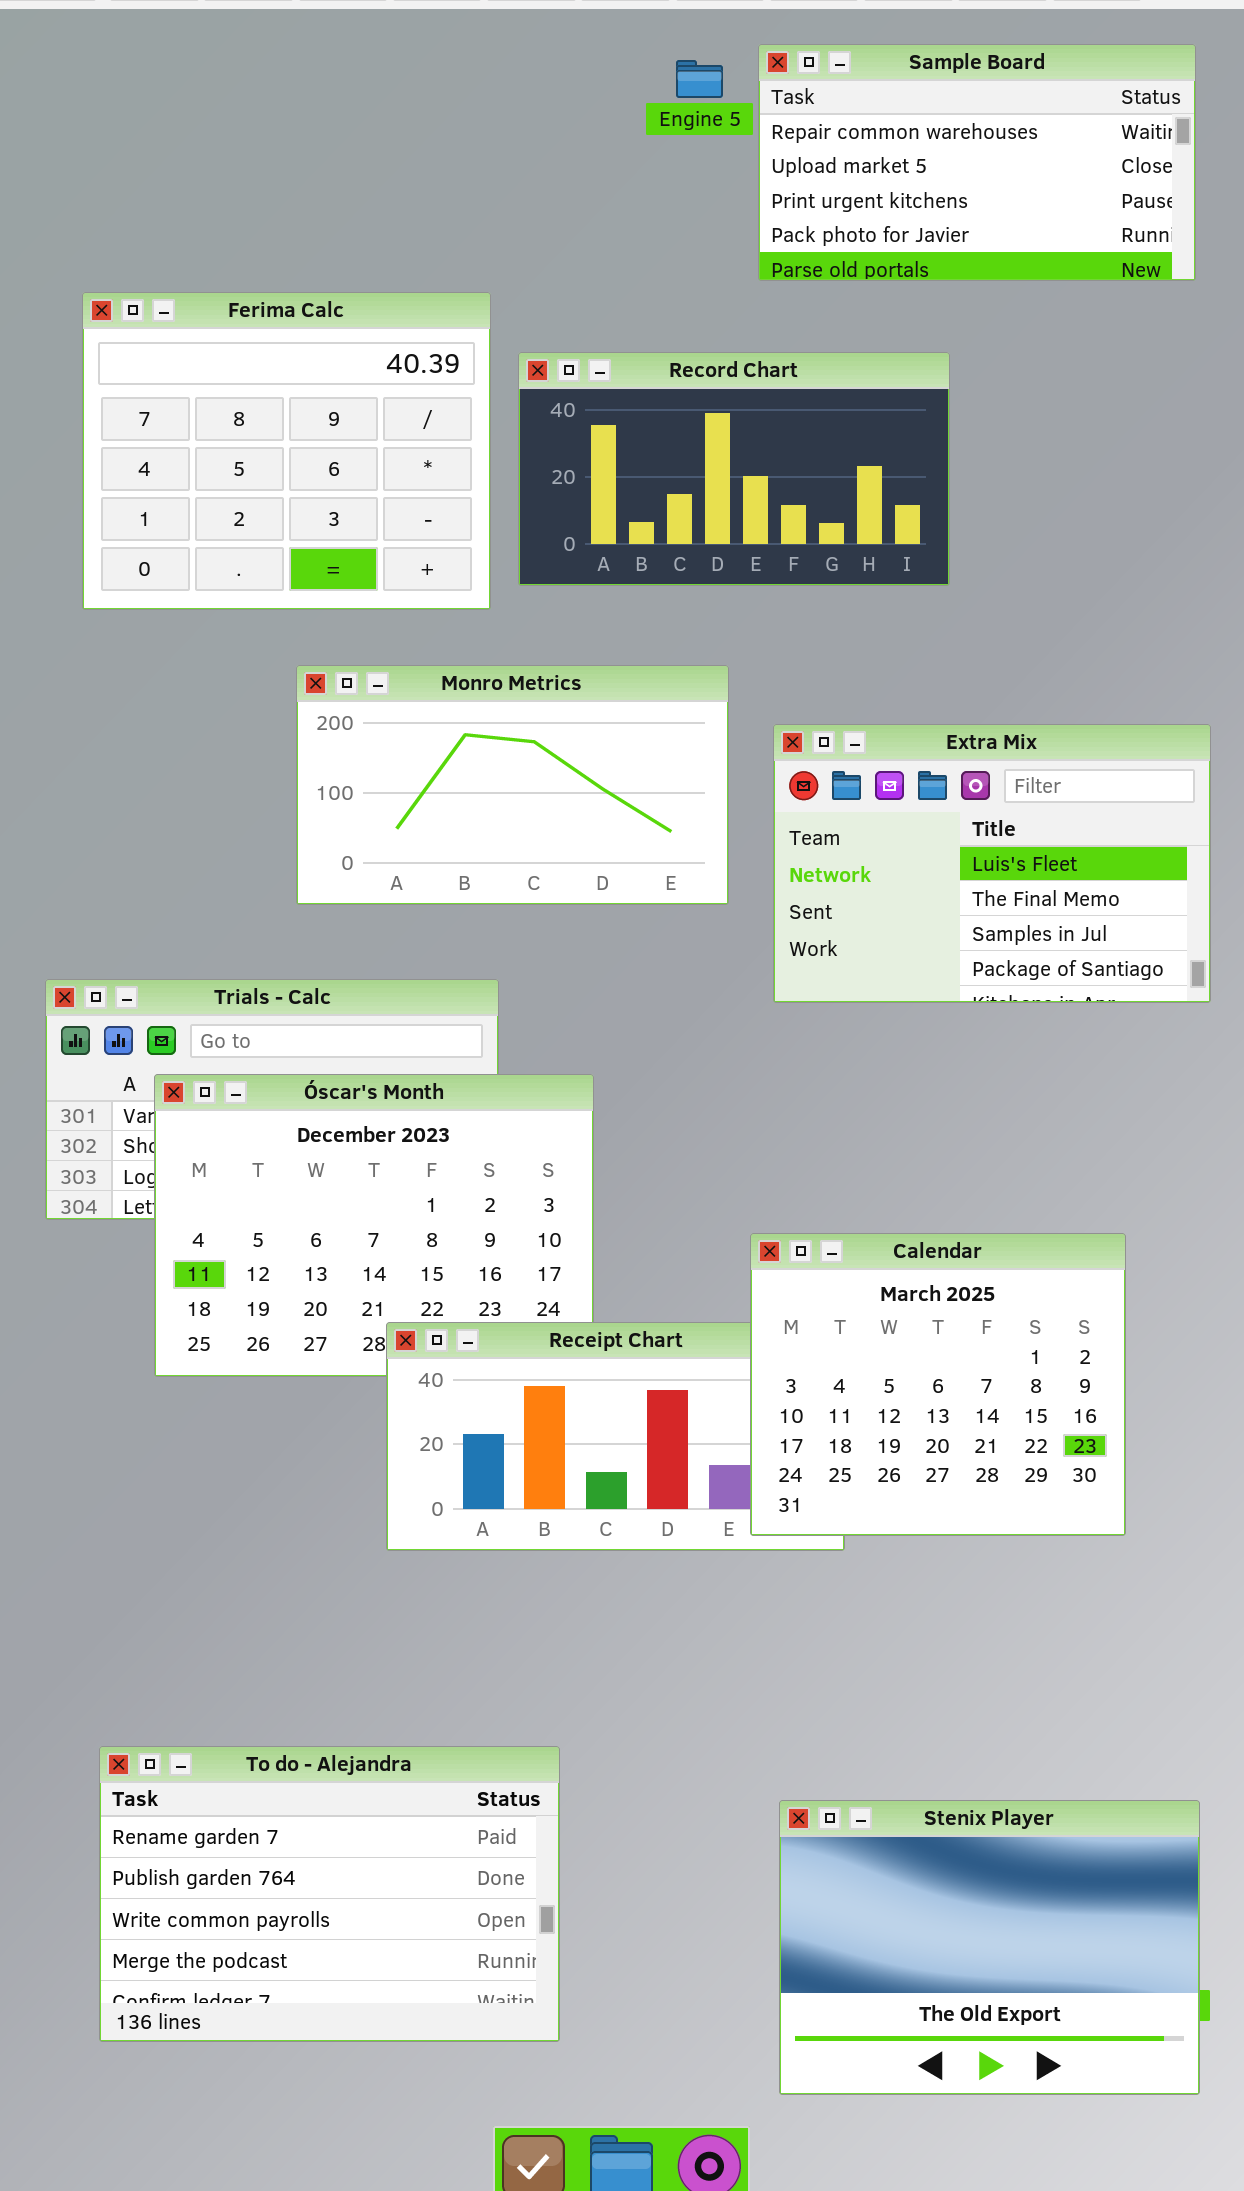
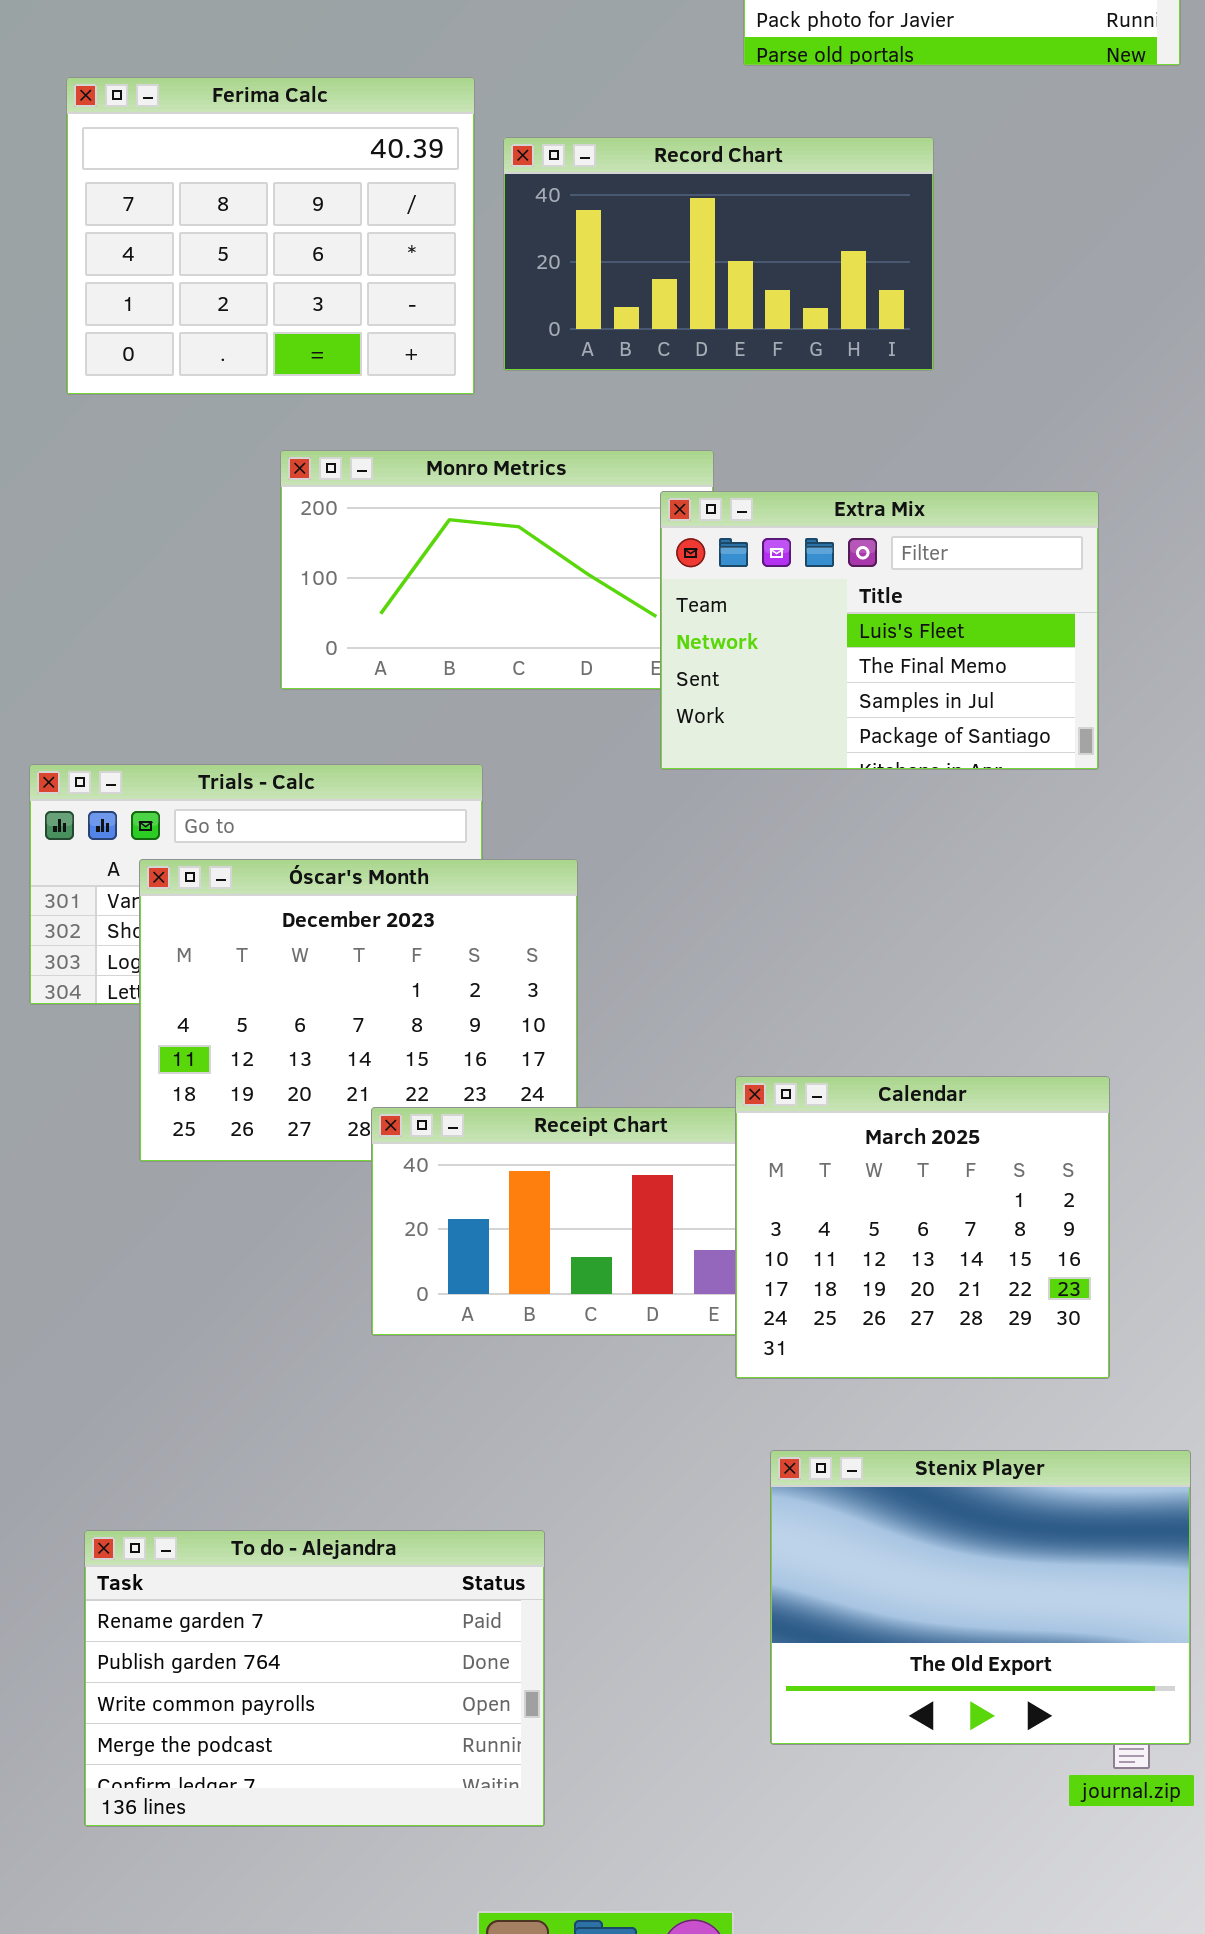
Extra Mix: [773,724,1211,1003] -> [660,491,1099,770], moved
Calendar: [750,1233,1126,1536] -> [735,1076,1110,1379], moved
Stenix Player: [779,1800,1200,2095] -> [770,1450,1191,1745], moved

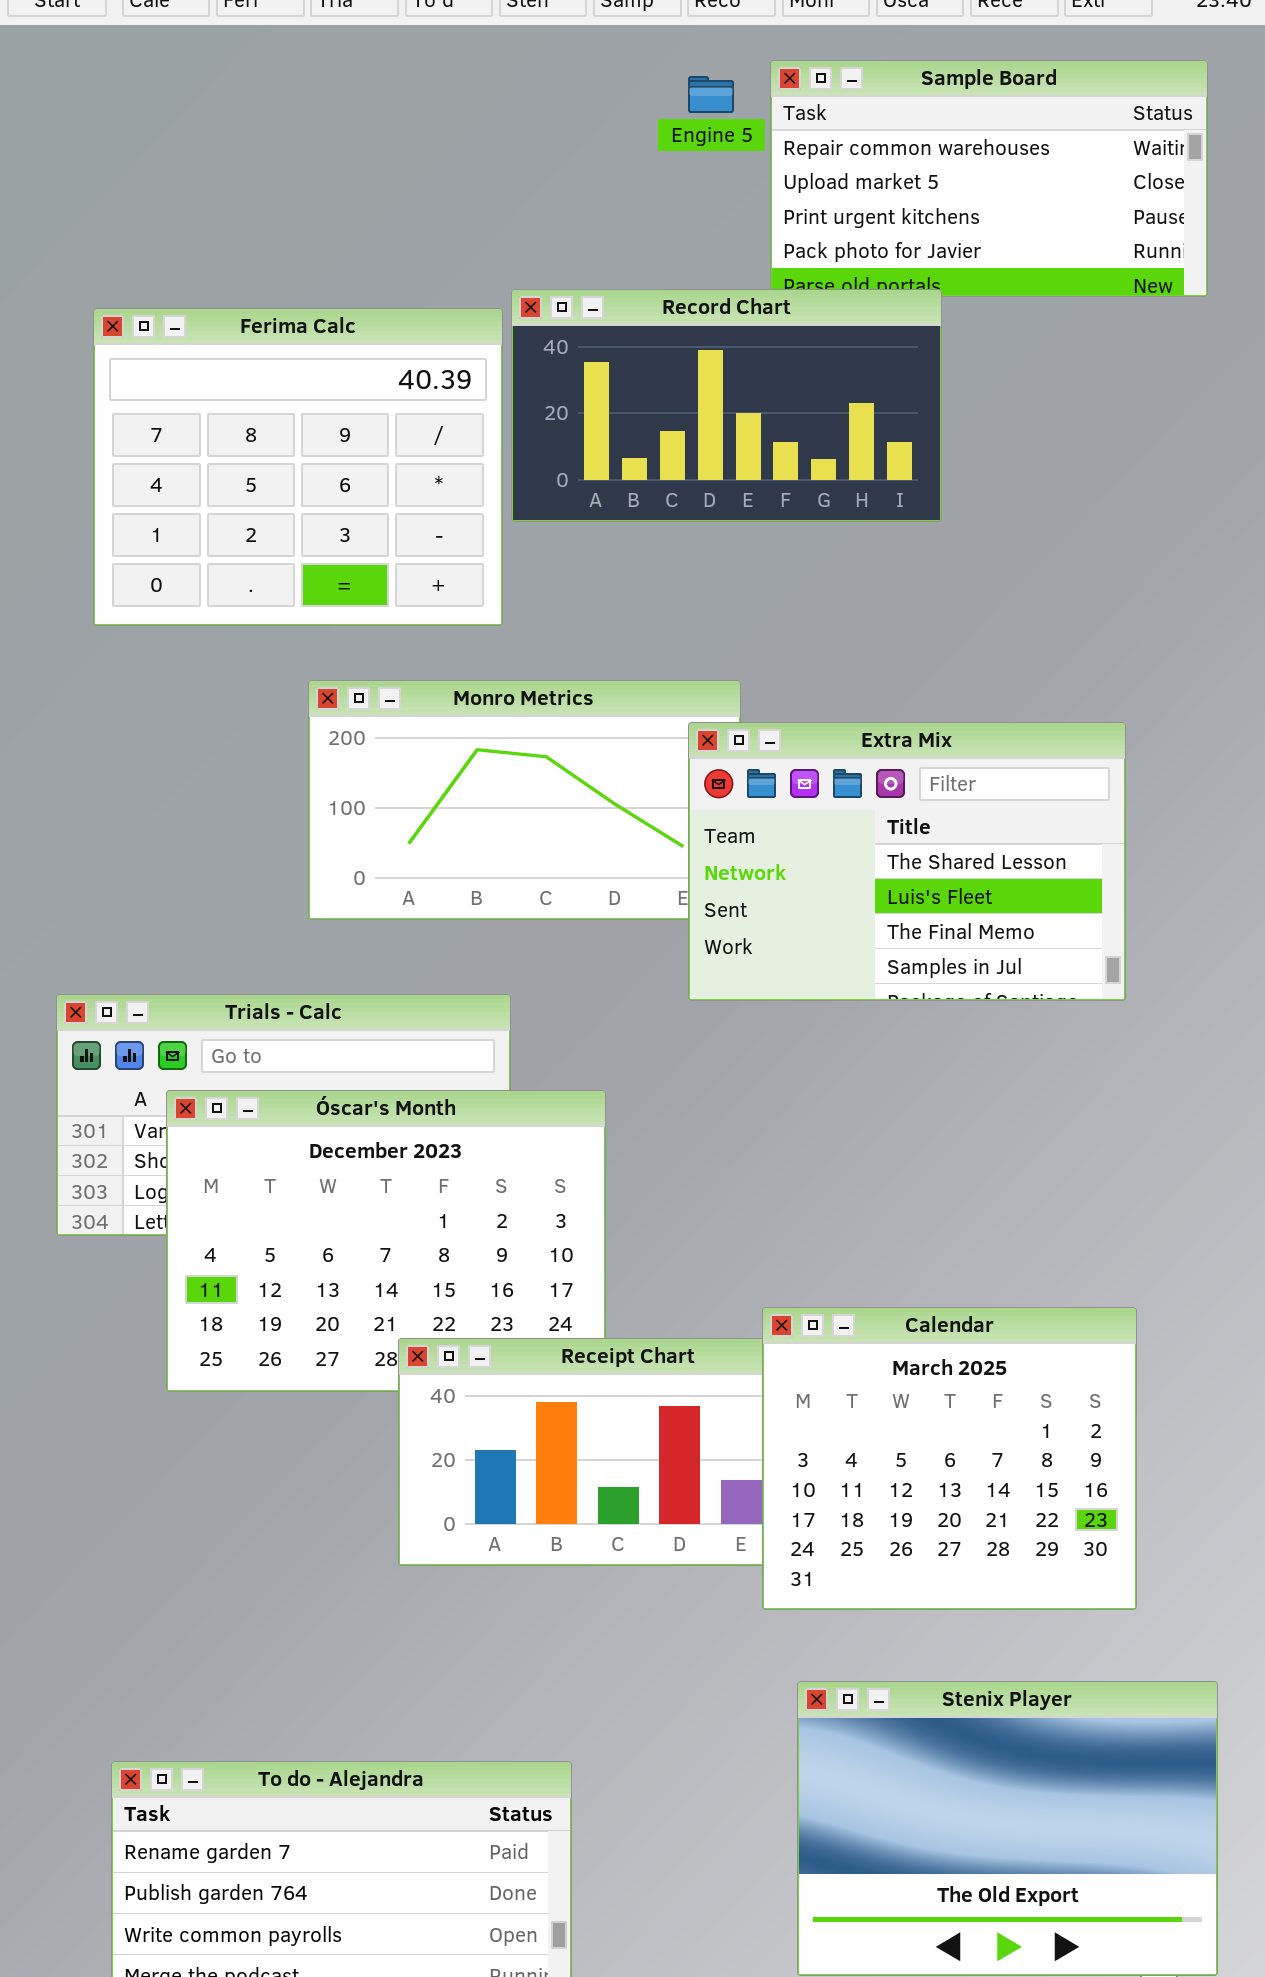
Record Chart: [503,137,934,371] -> [511,289,942,522], moved
Extra Mix: [660,491,1099,770] -> [688,722,1126,1001], scrolled up 1 row

